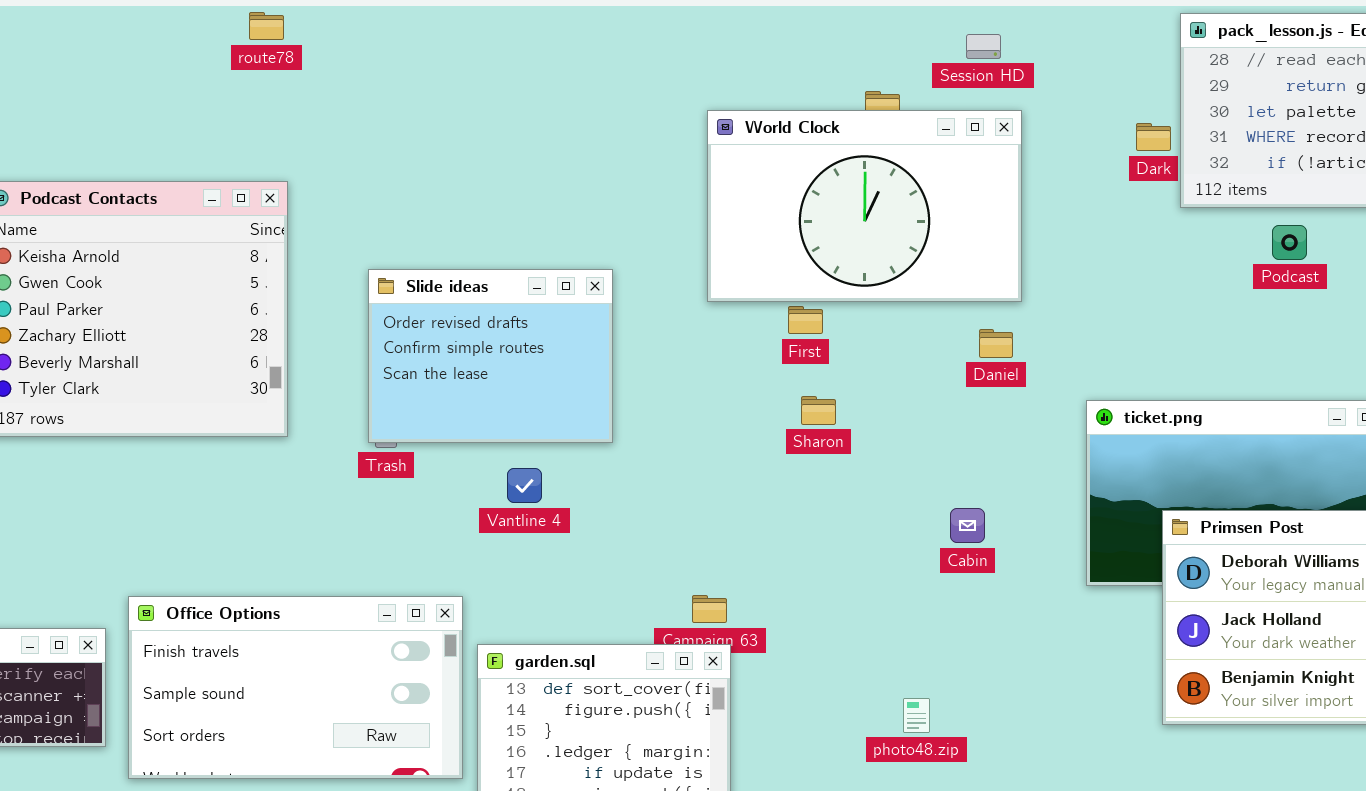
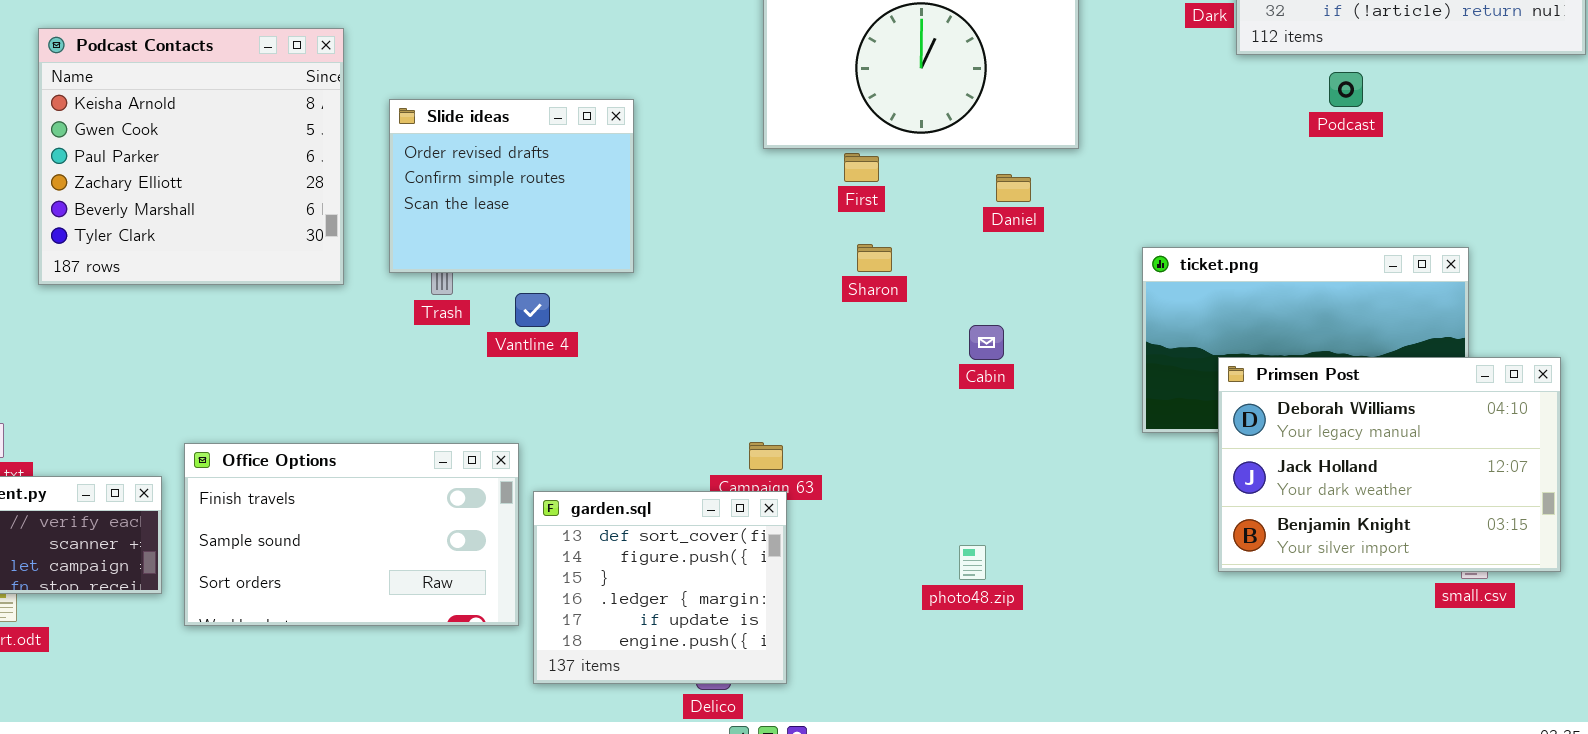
Slide ideas: [368,269,613,443] -> [389,99,634,273], moved
Daniel: [979,329,1013,358] -> [996,174,1031,202], moved
Vantline 4: [507,468,542,503] -> [515,293,550,327], moved
Cabin: [950,508,985,543] -> [969,325,1004,360], moved

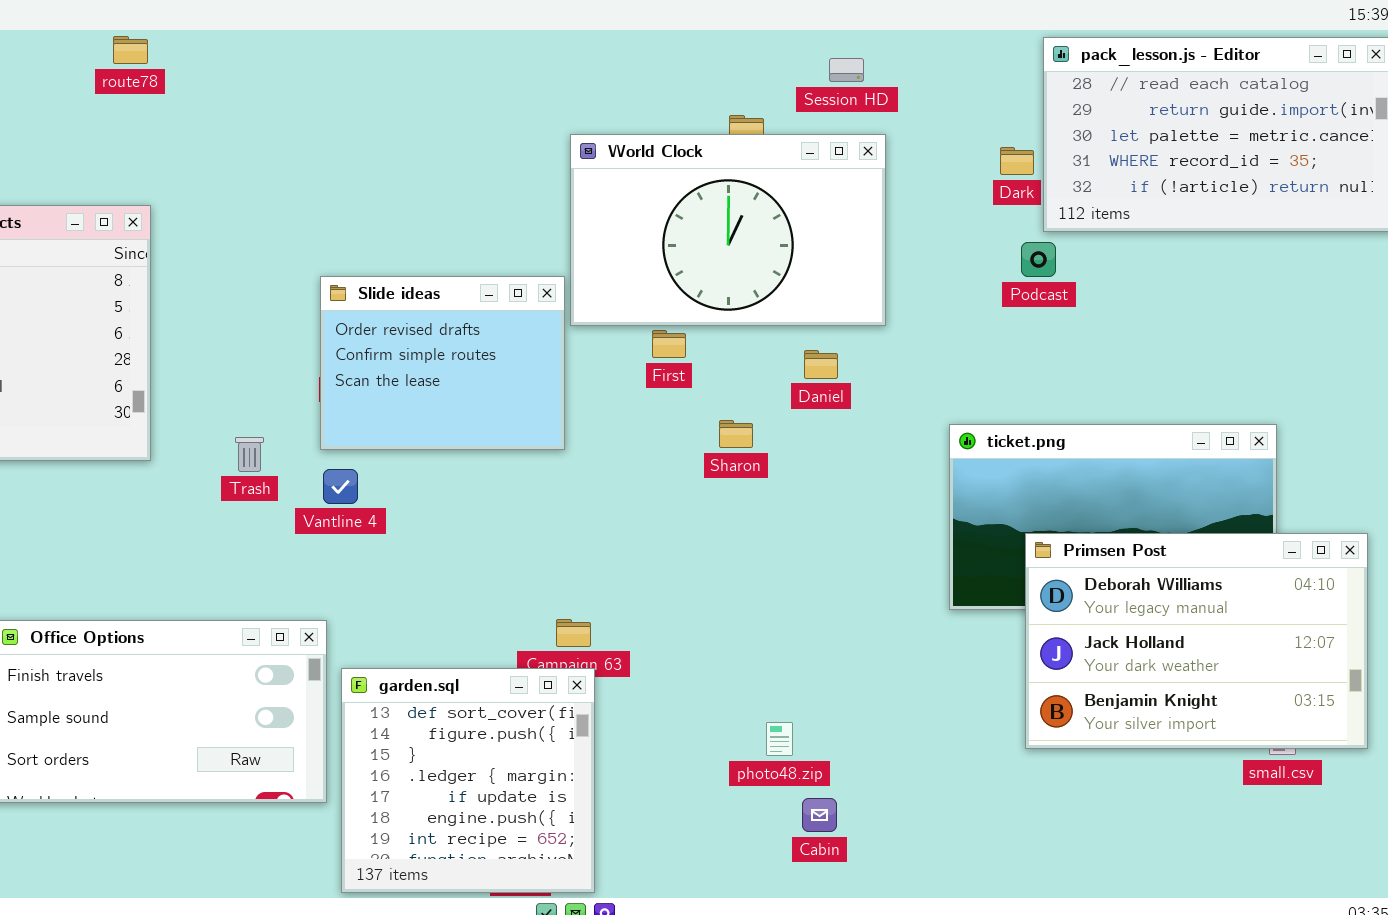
Podcast: [1329,72,1363,107] -> [1021,242,1056,277], moved
Slide ideas: [389,99,634,273] -> [320,276,565,450], moved
Sharon: [857,244,892,272] -> [719,420,753,448], moved
Cabin: [969,325,1004,360] -> [802,798,837,832], moved
garden.sql: [533,491,787,684] -> [341,668,595,893], resized

